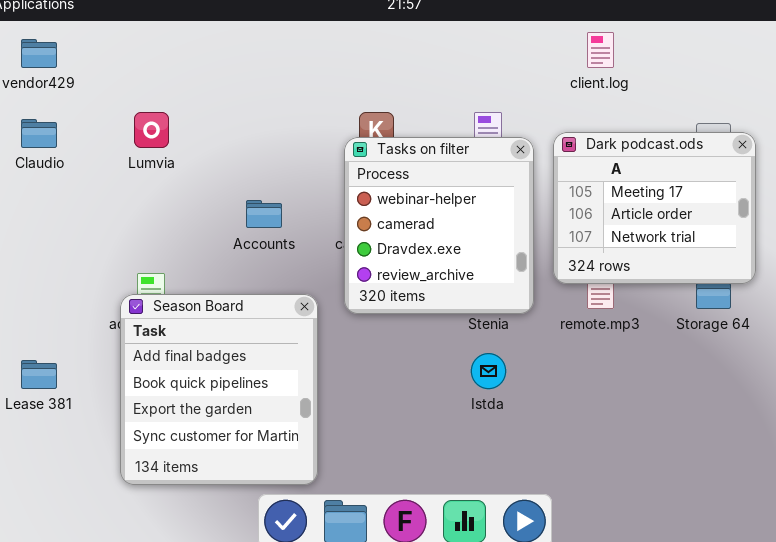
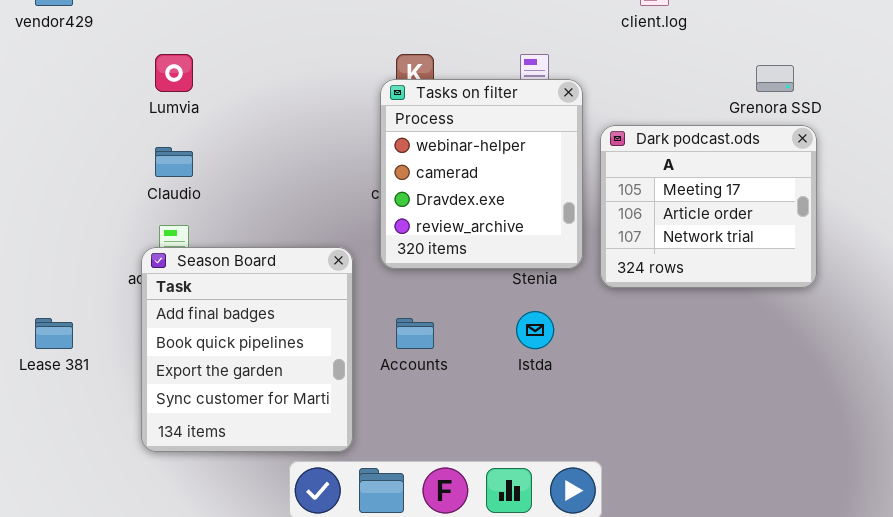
Claudio: [21,119,57,148] -> [155,147,193,177], moved
Dark podcast.ods: [553,132,756,284] -> [600,125,817,288], moved
Accounts: [246,200,282,228] -> [396,318,434,349], moved

